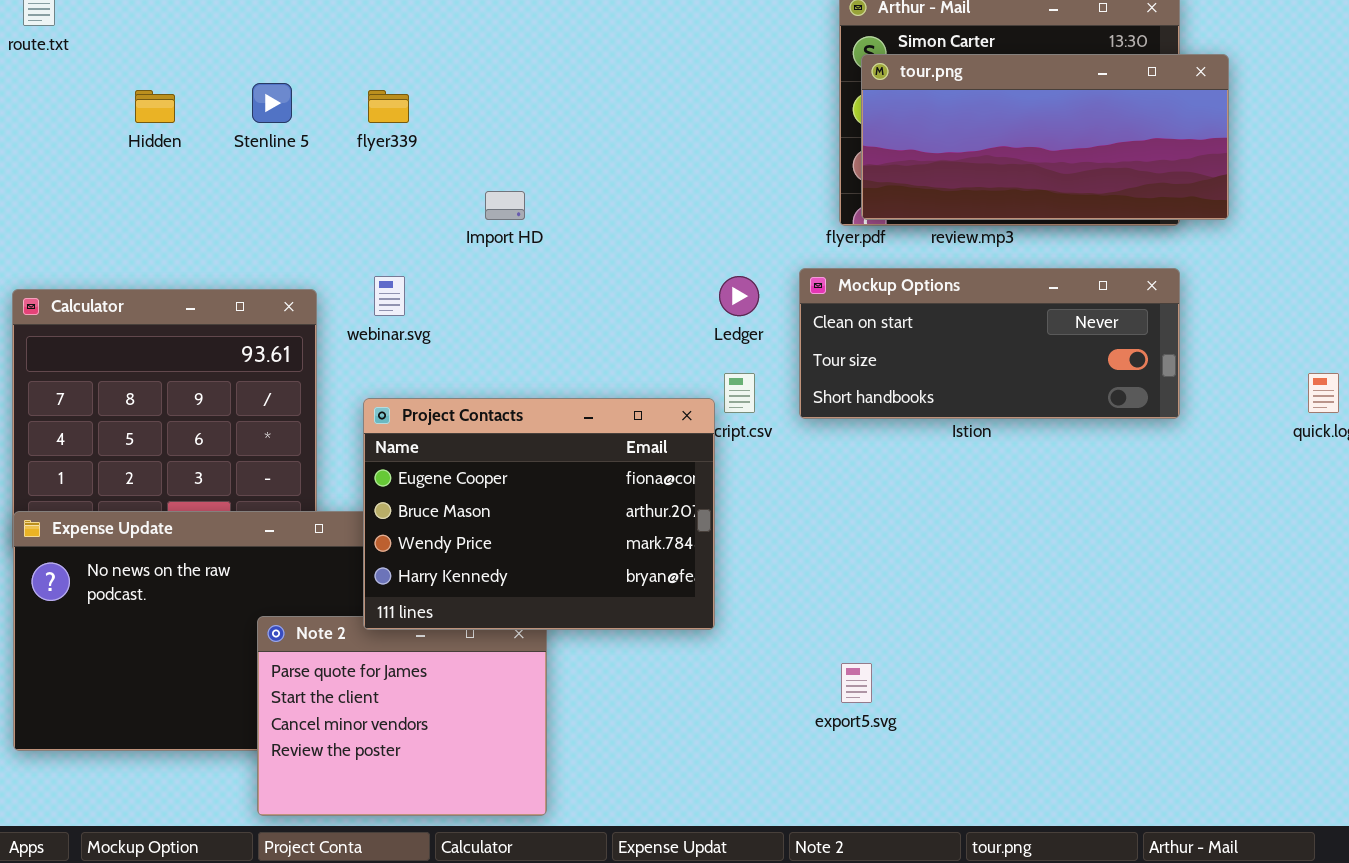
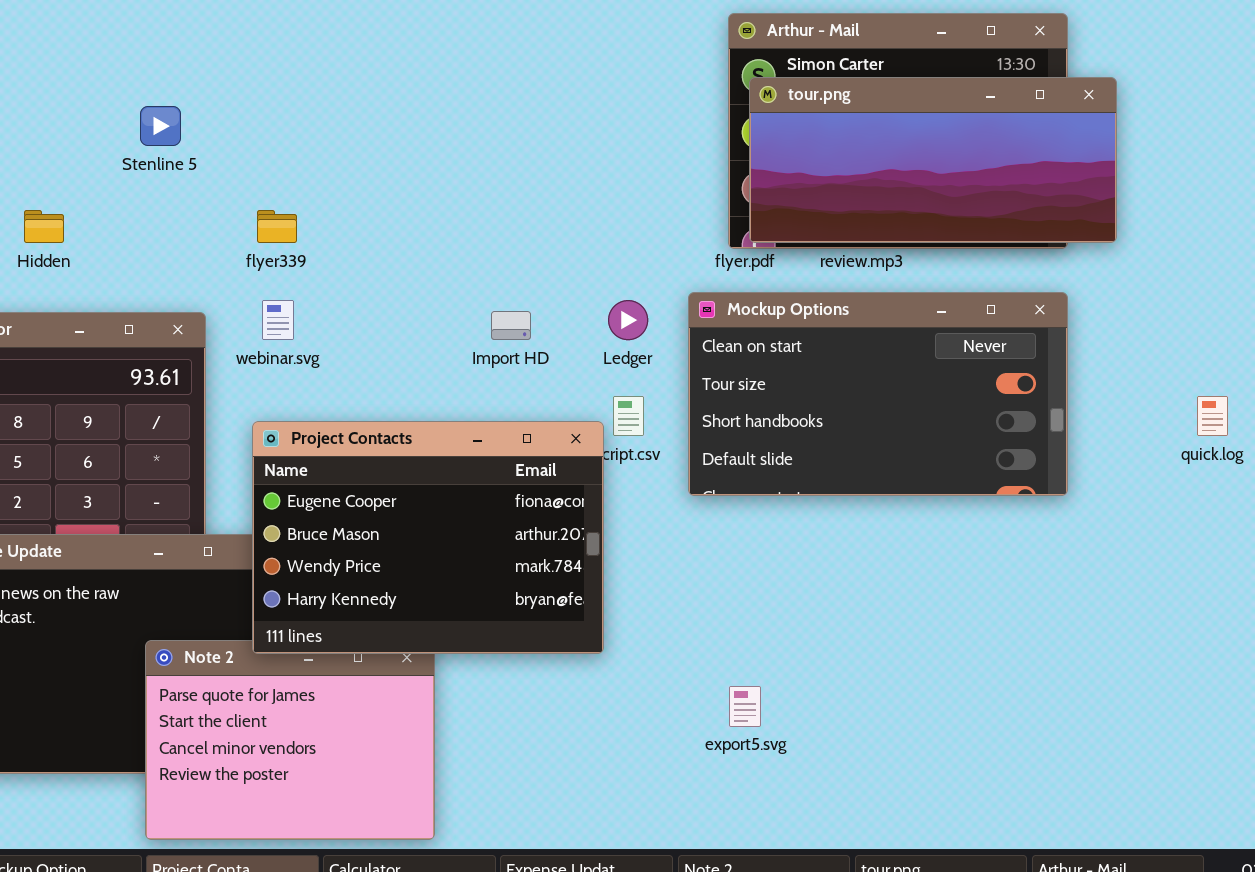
Hidden: [135,90,175,123] -> [24,210,64,243], moved
flyer339: [368,90,409,123] -> [257,210,297,243], moved
Import HD: [485,191,525,220] -> [491,311,531,340], moved
Mockup Options: [799,268,1180,419] -> [688,292,1068,496], resized

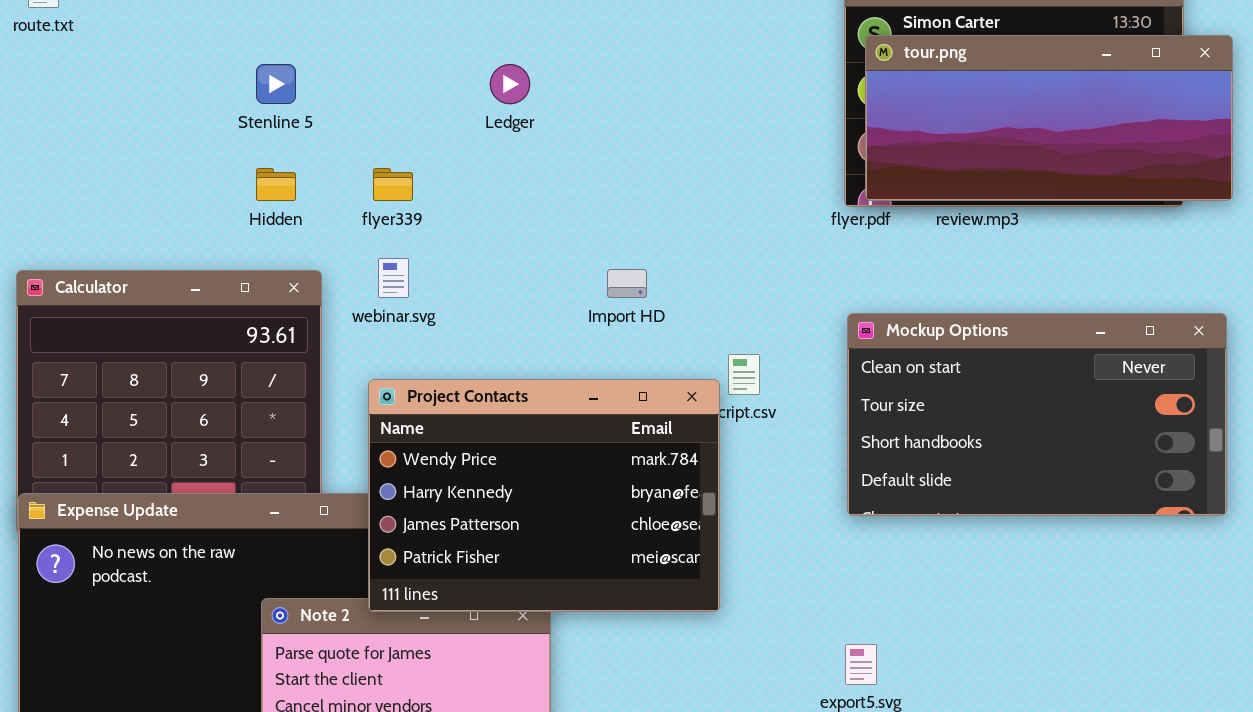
Hidden: [24,210,64,243] -> [256,168,296,201], moved
Mockup Options: [688,292,1068,496] -> [847,313,1227,516], moved
Ledger: [608,300,648,340] -> [490,64,530,104], moved
Project Contacts: [252,421,604,654] -> [368,379,720,612], scrolled down 2 rows

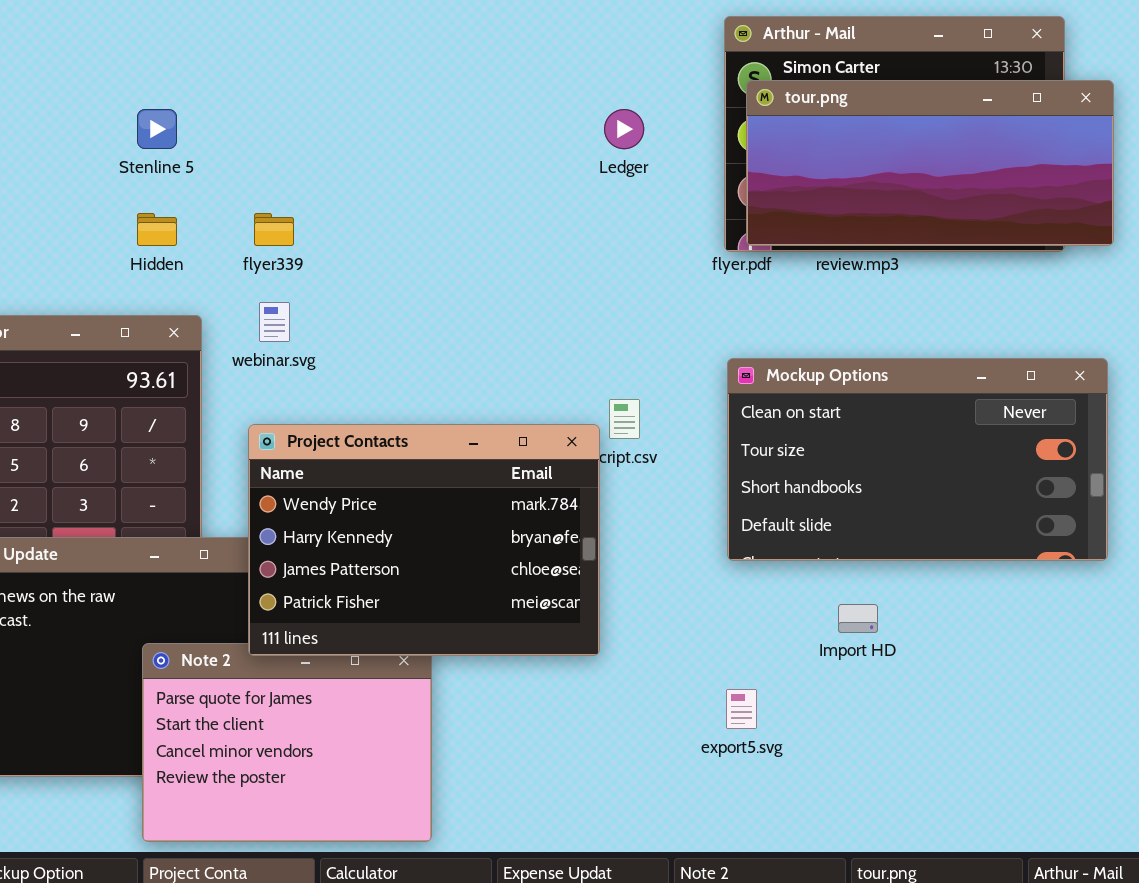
Ledger: [490,64,530,104] -> [604,109,644,149], moved
Import HD: [607,269,647,298] -> [838,604,878,633], moved

